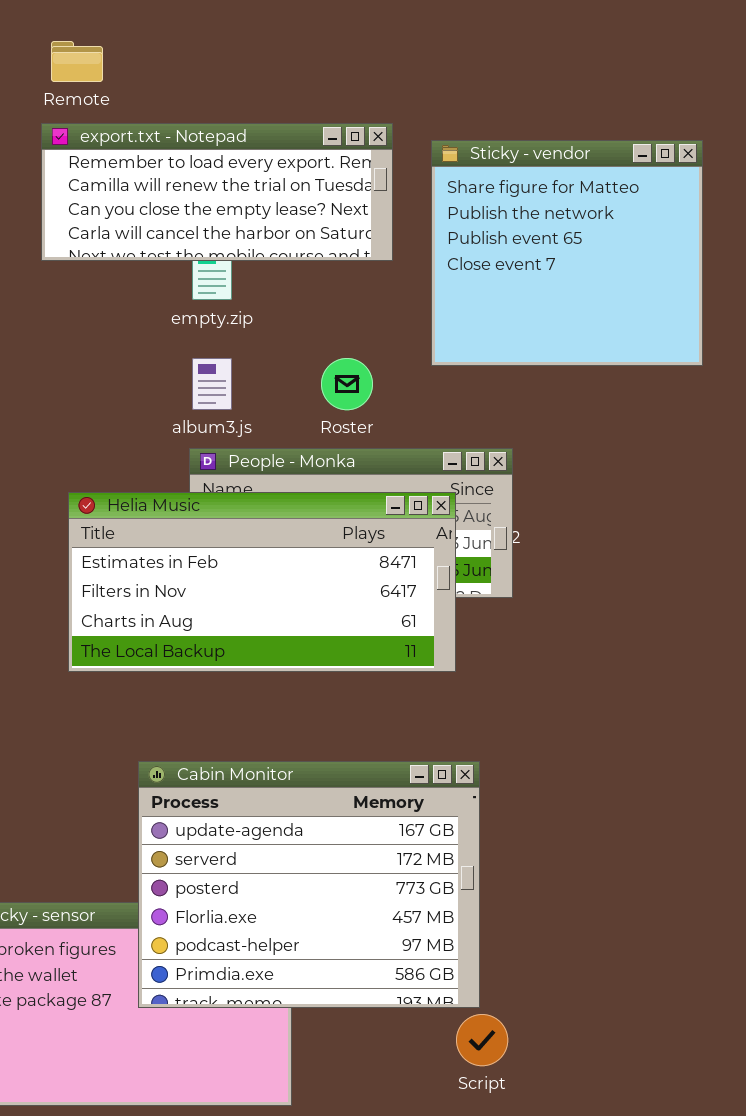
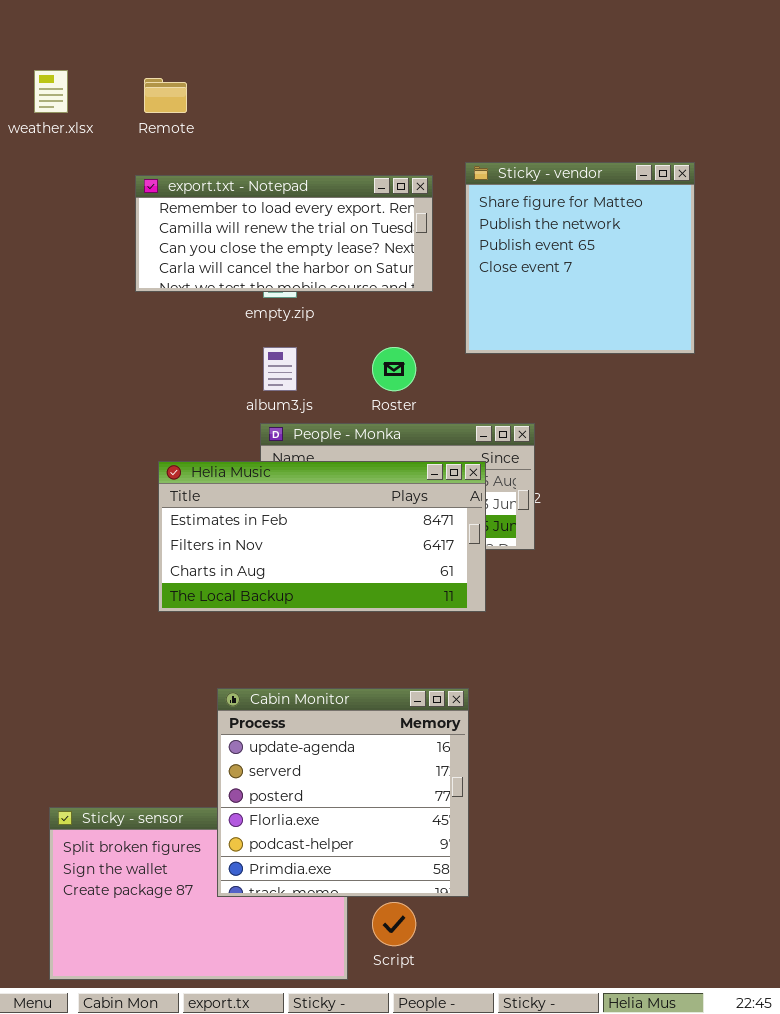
export.txt - Notepad: [41,123,393,261] -> [135,175,433,292], moved
Cabin Monitor: [138,761,480,1008] -> [217,688,469,897], resized
Script: [456,1014,508,1066] -> [372,902,416,946], moved

